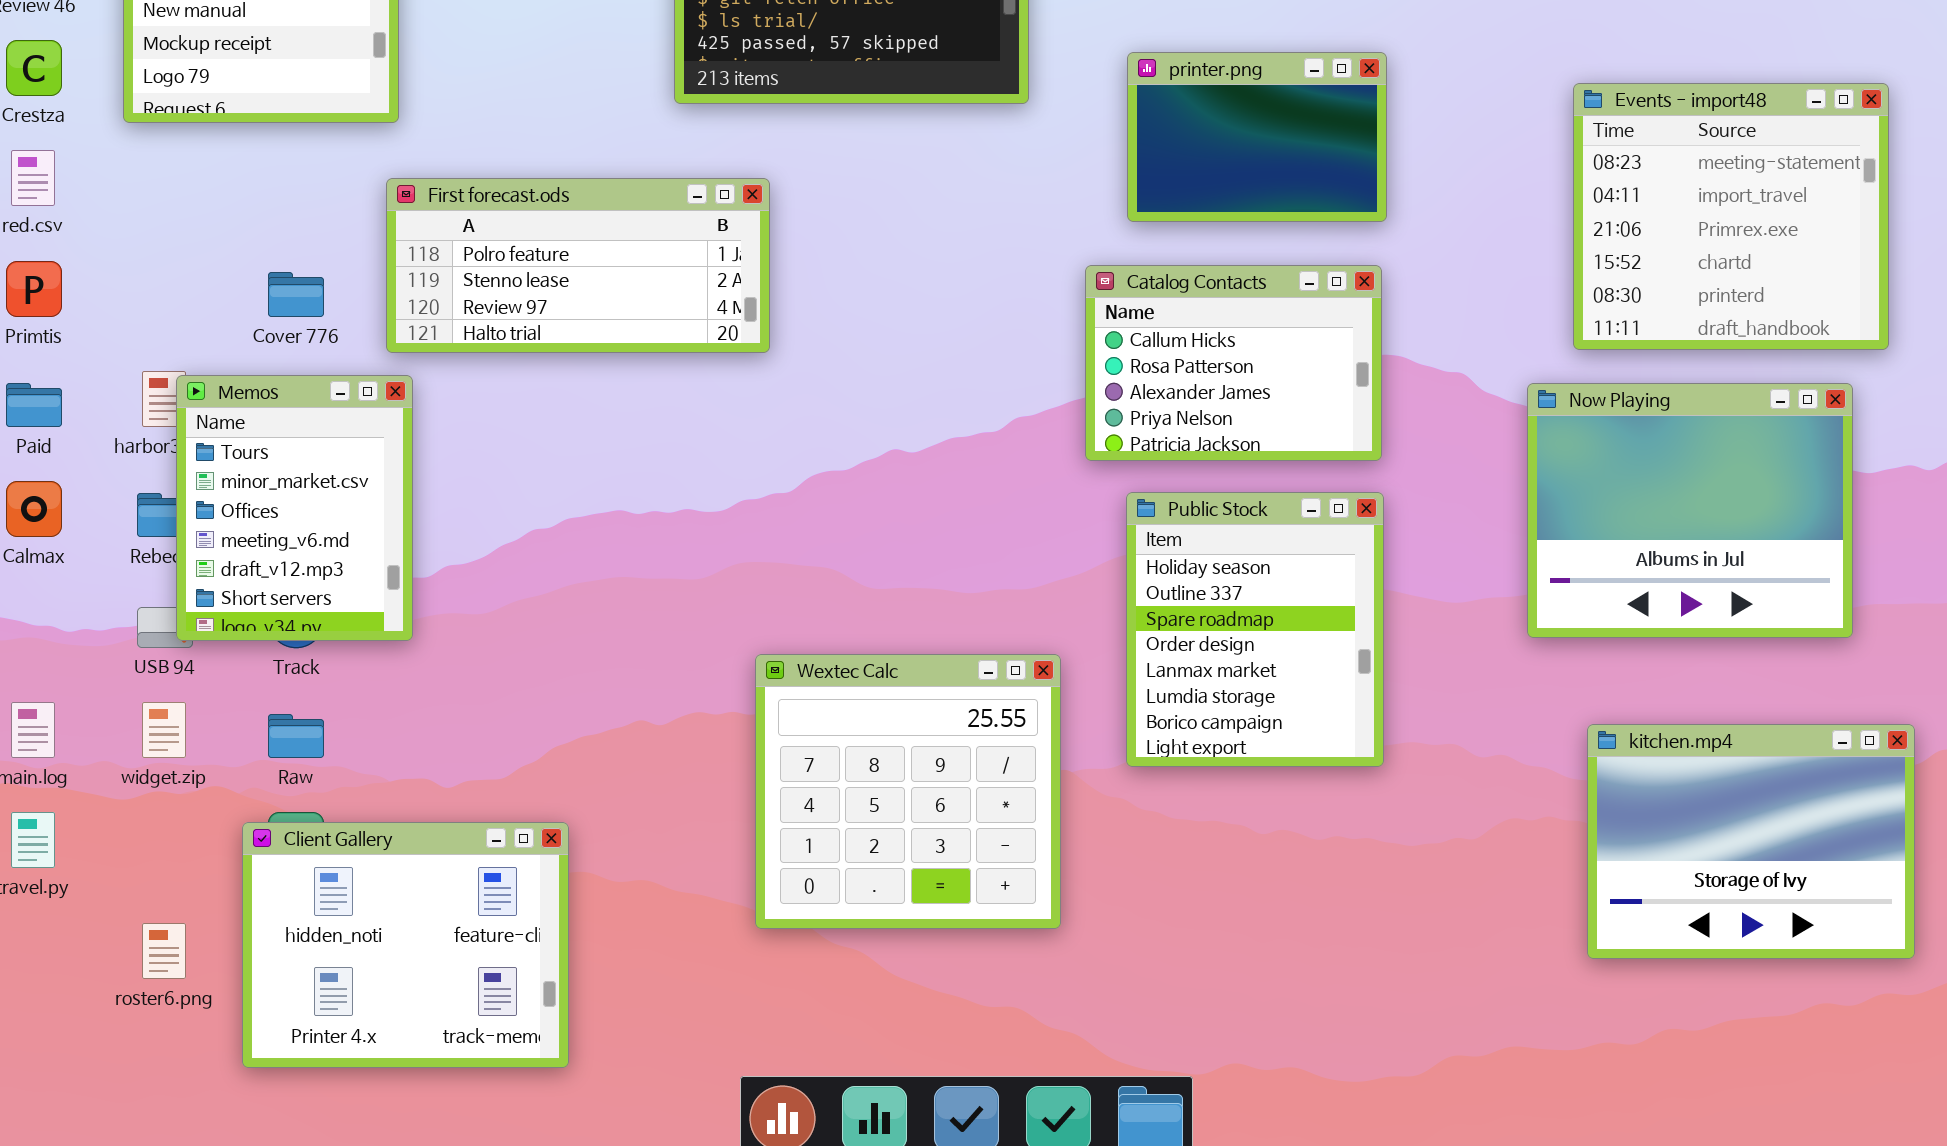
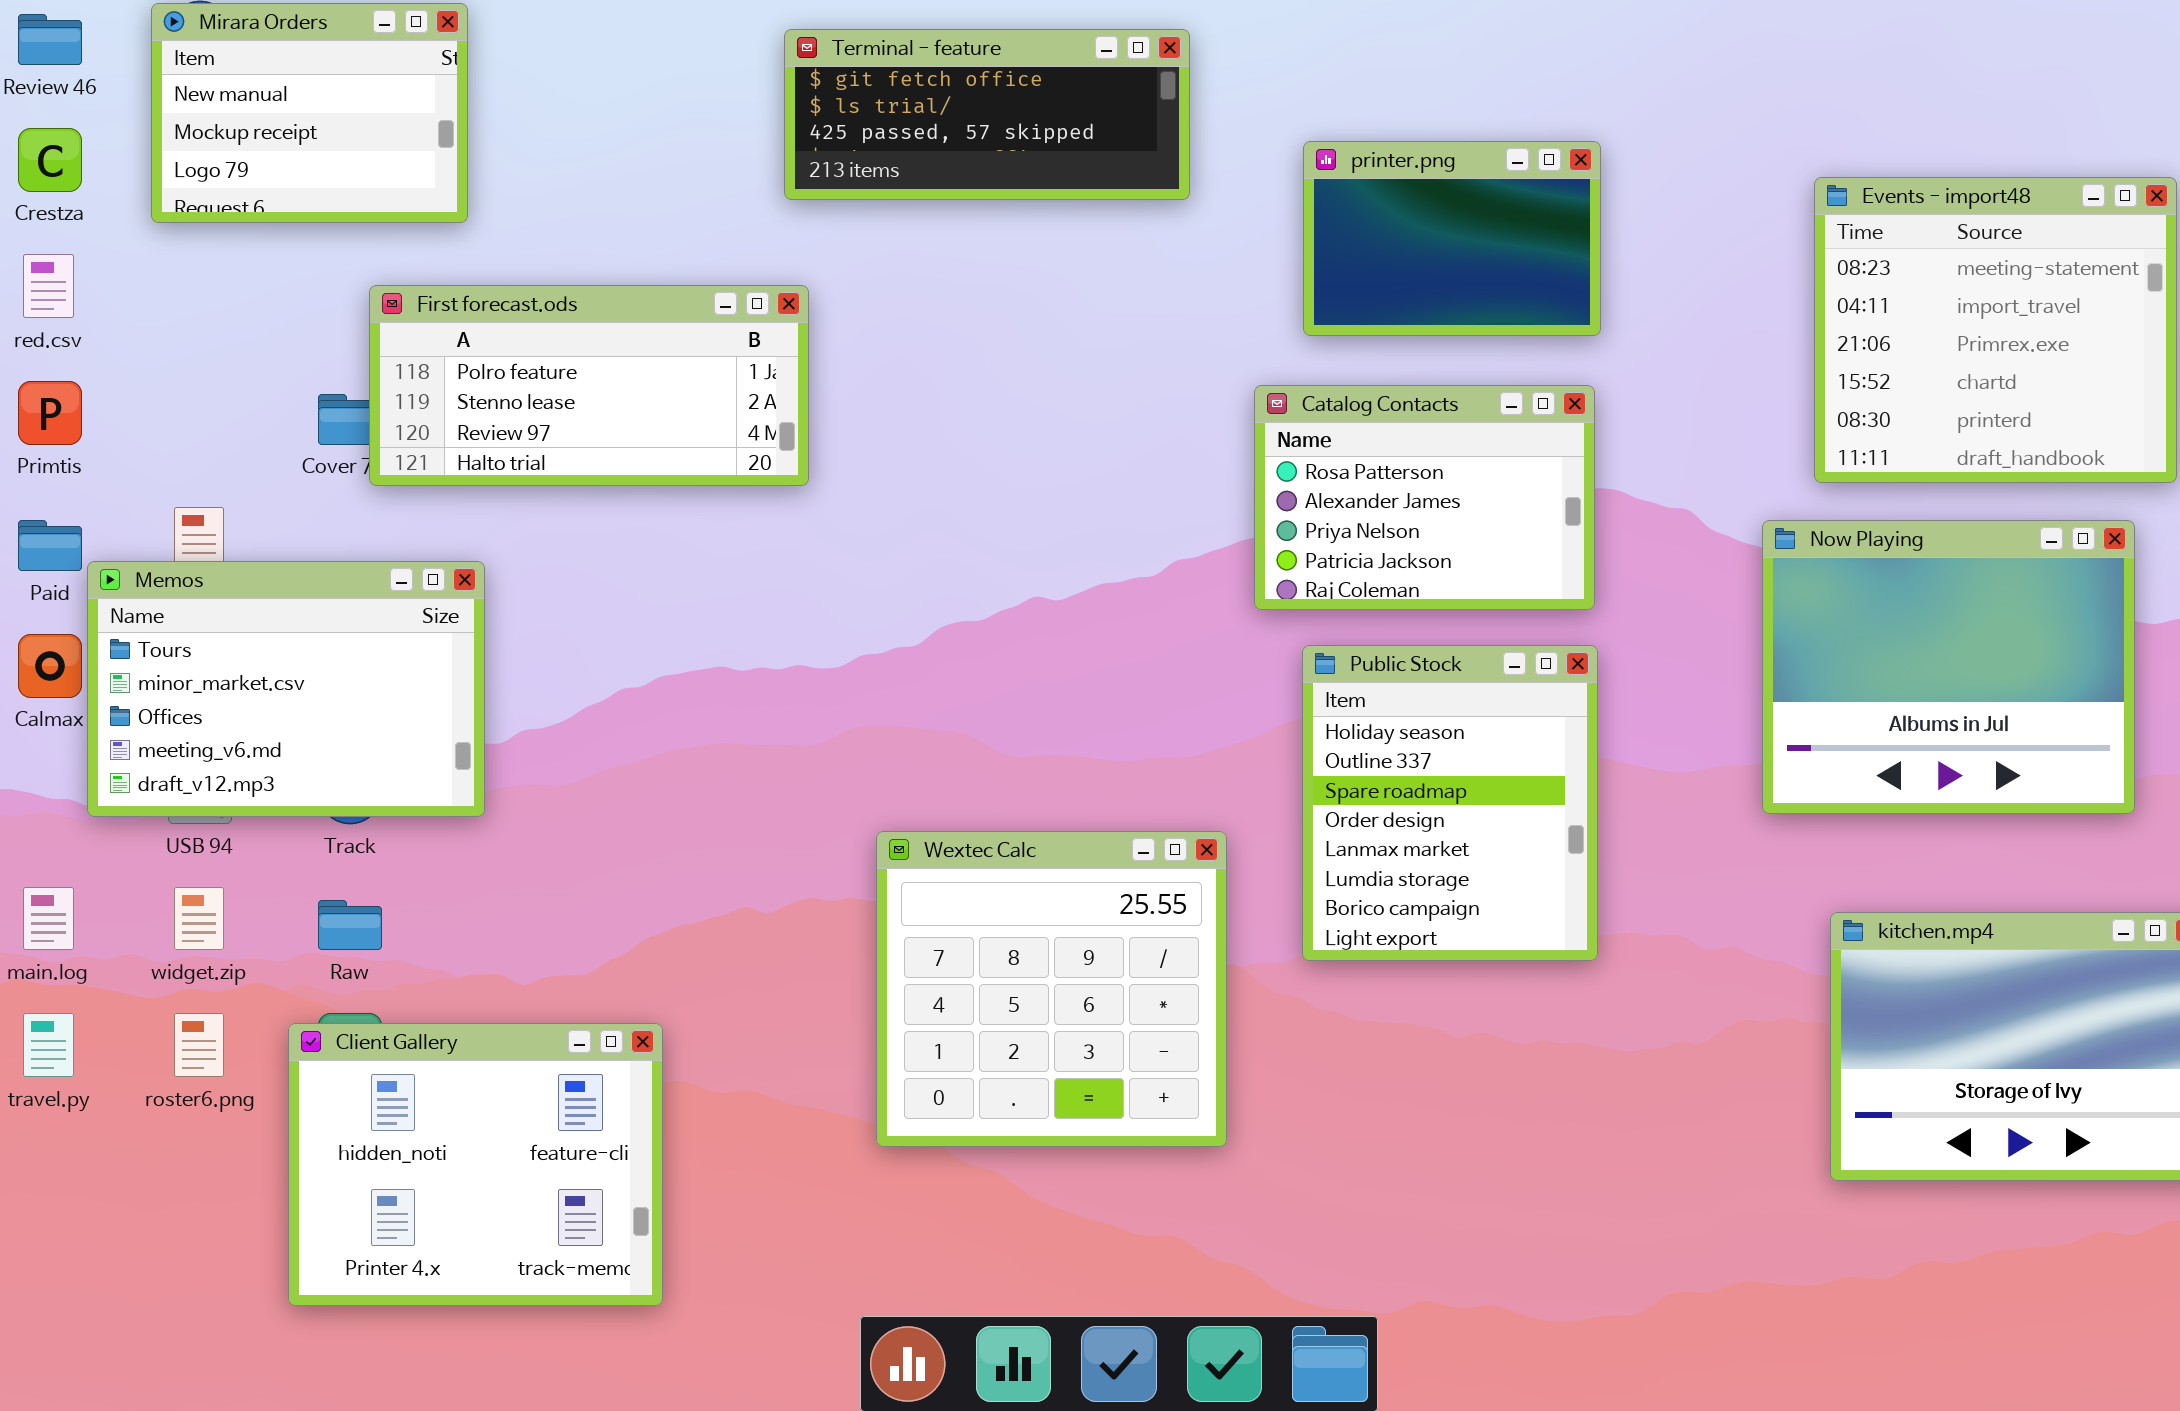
First forecast.ods: [386,178,770,353] -> [369,285,809,486], moved
Catalog Contacts: [1085,265,1382,461] -> [1254,385,1595,610], scrolled down 1 row
Memos: [176,375,413,641] -> [87,561,485,817], resized
roster6.png: [142,923,186,979] -> [174,1013,224,1077], moved

